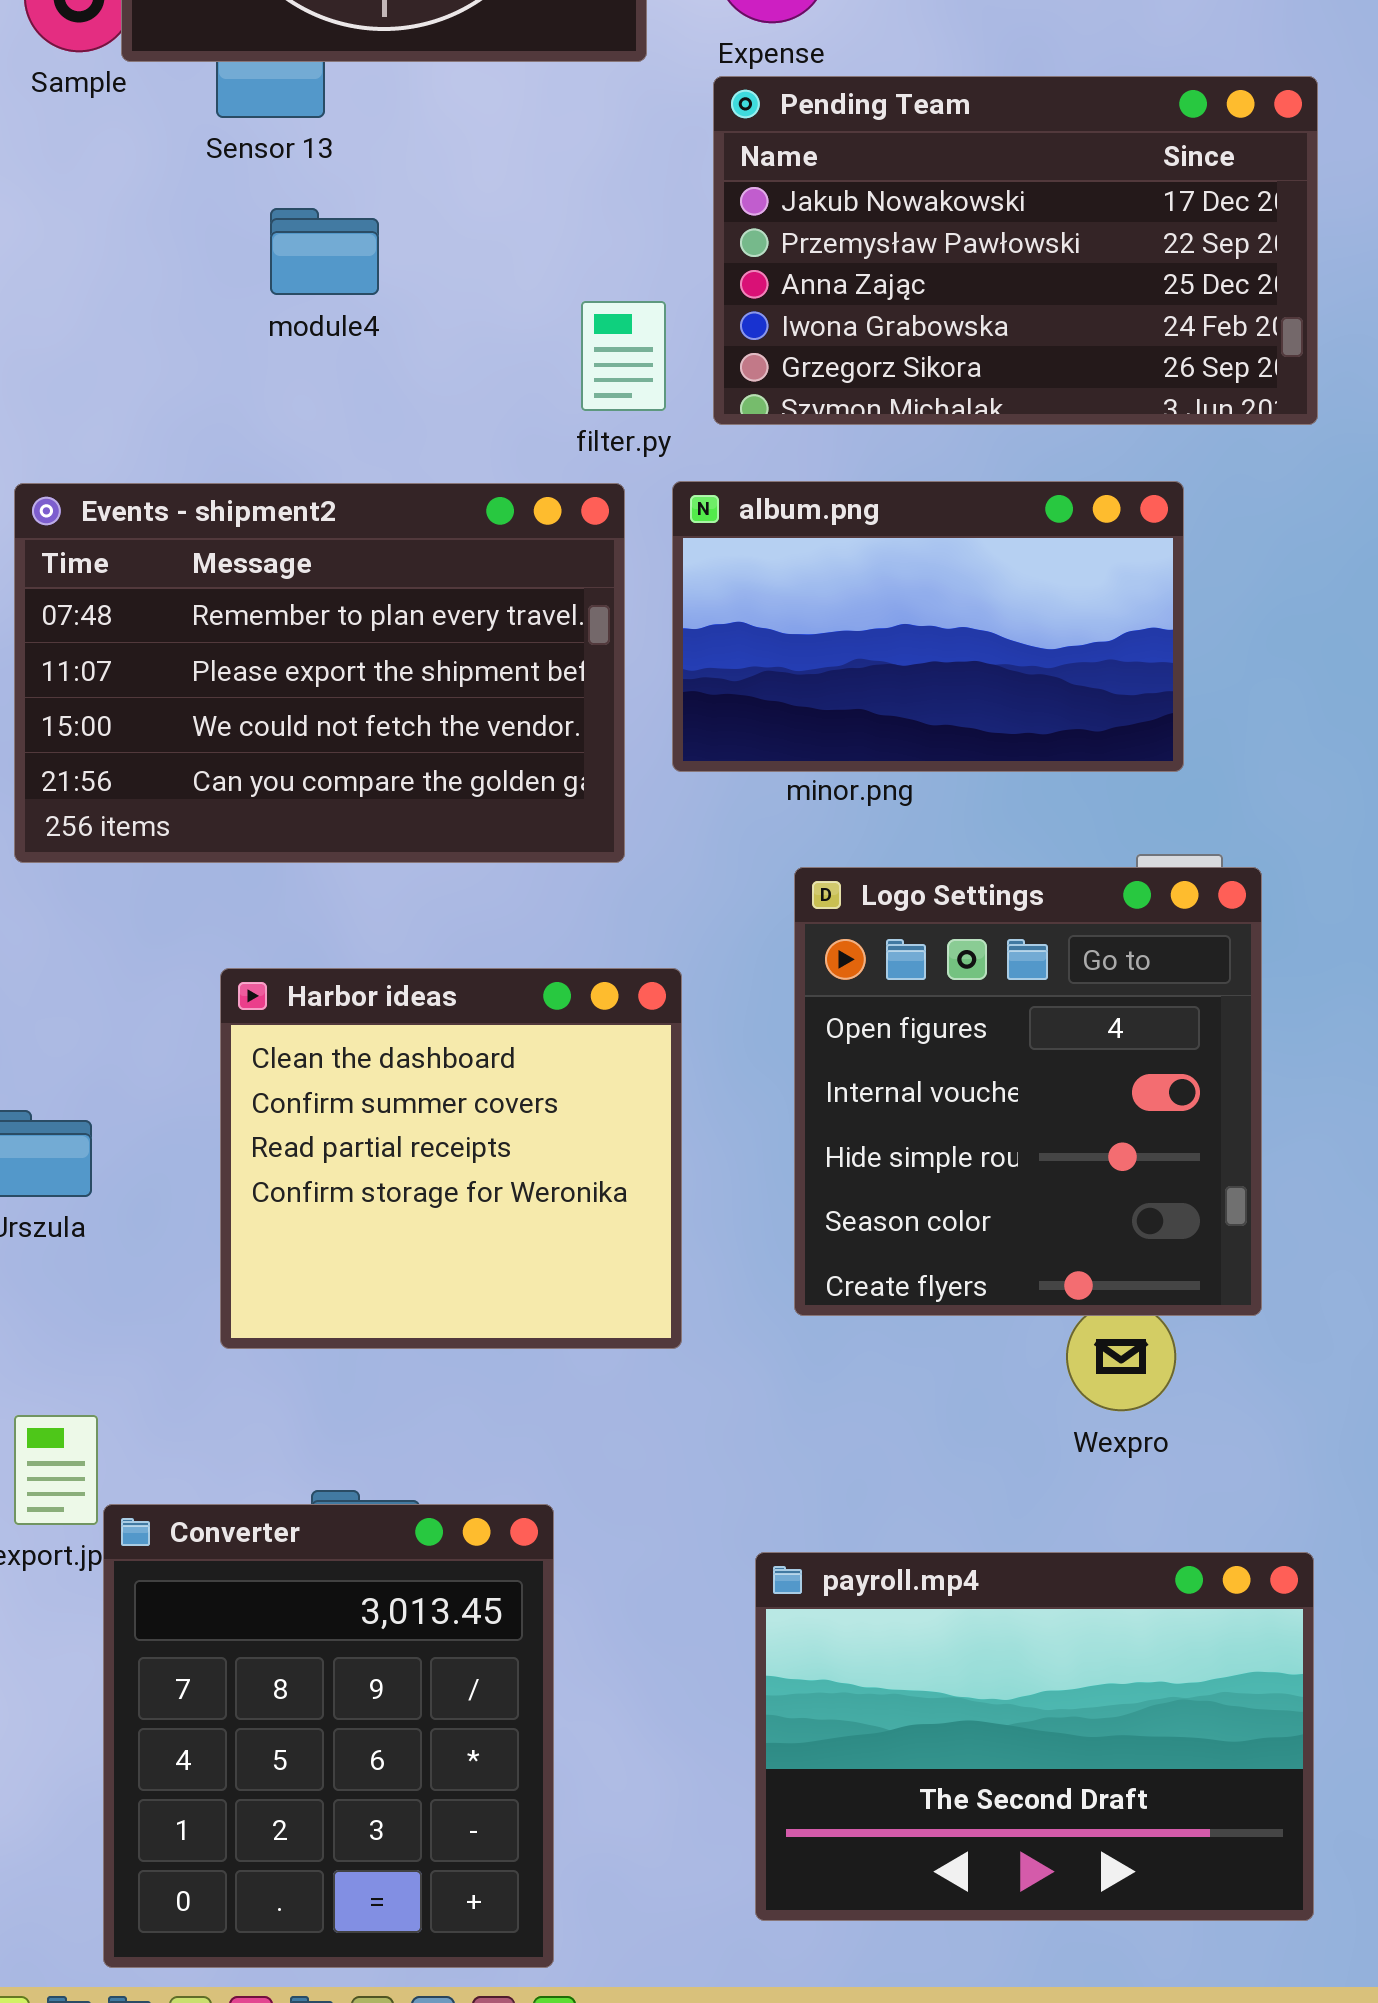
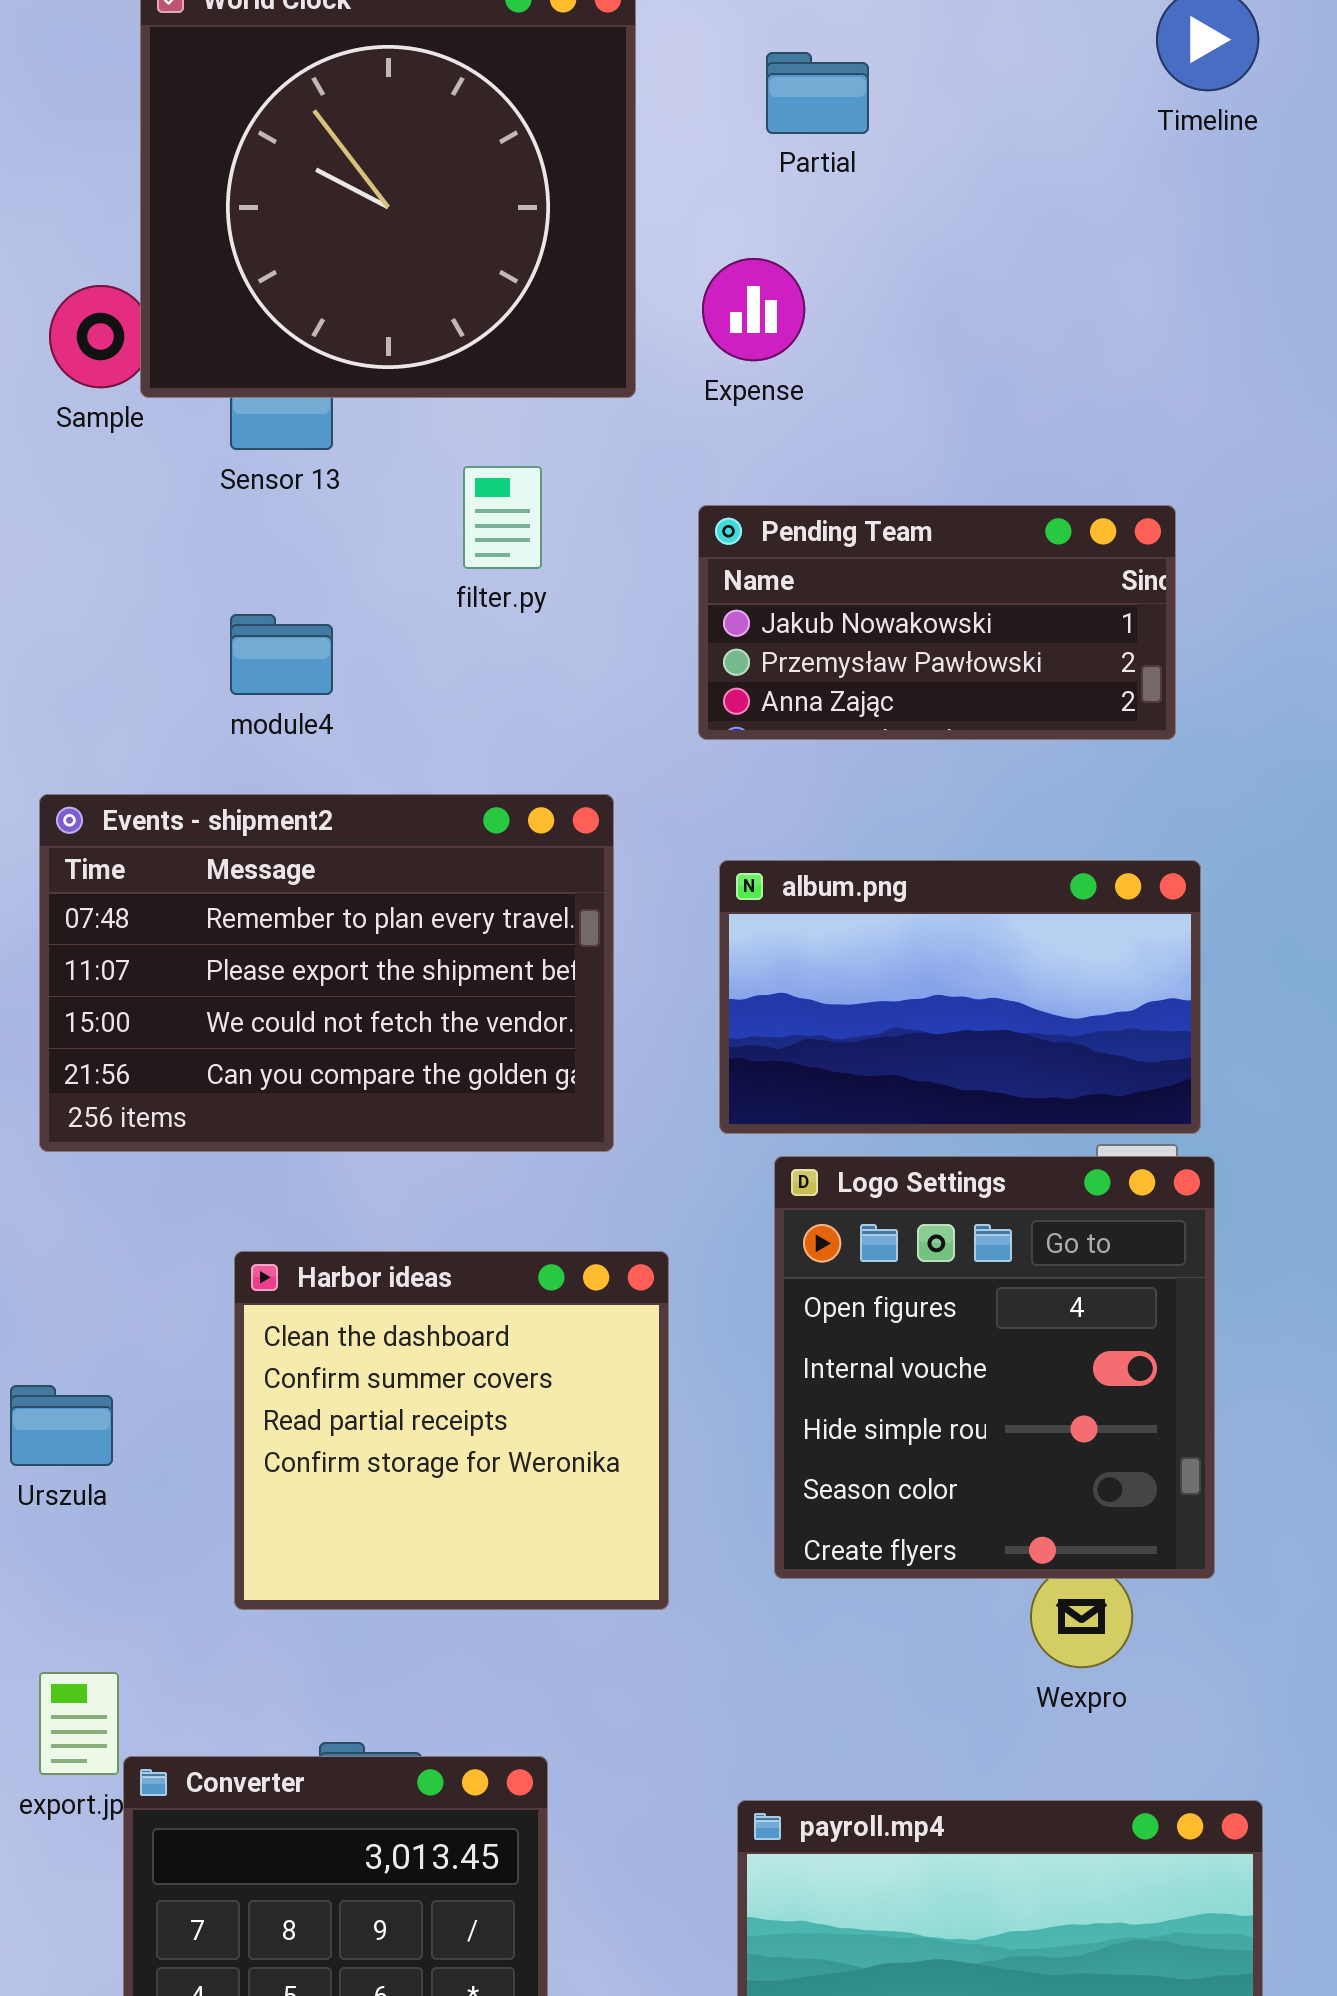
Pending Team: [713,76,1318,425] -> [698,505,1176,740], resized
module4: [270,208,379,295] -> [230,614,333,695], moved
filter.py: [581,301,666,411] -> [463,466,542,569], moved
album.png: [672,481,1184,772] -> [719,860,1201,1134], moved

